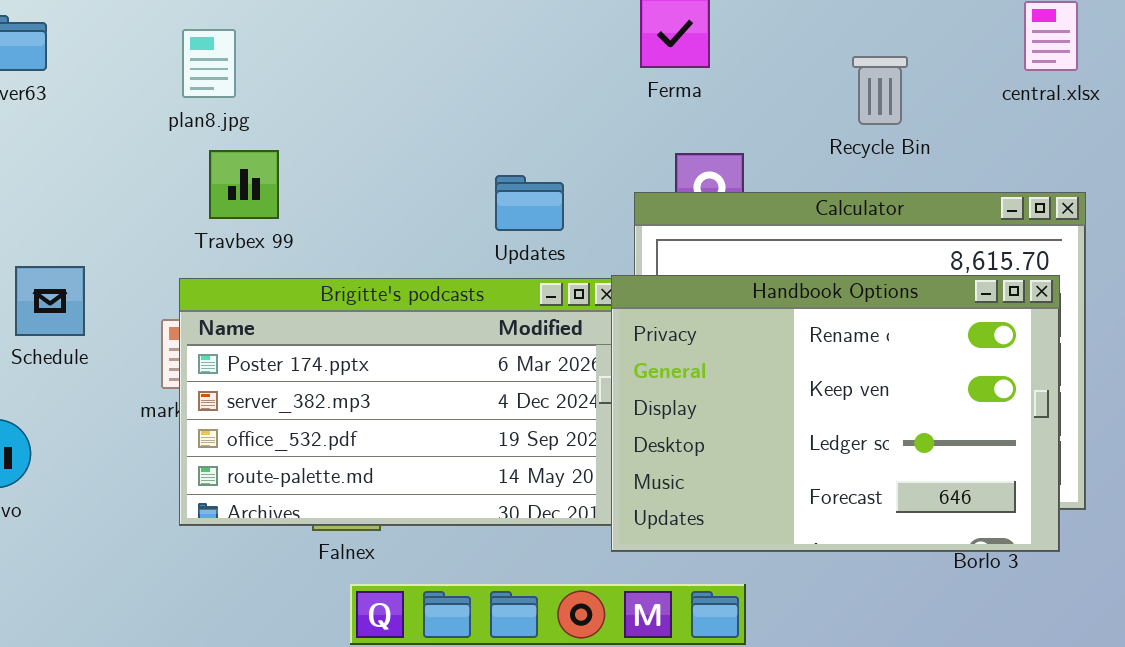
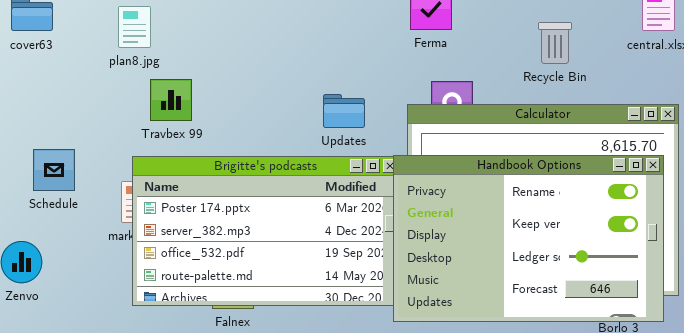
plan8.jpg: [182,29,236,98] -> [118,6,151,48], moved

